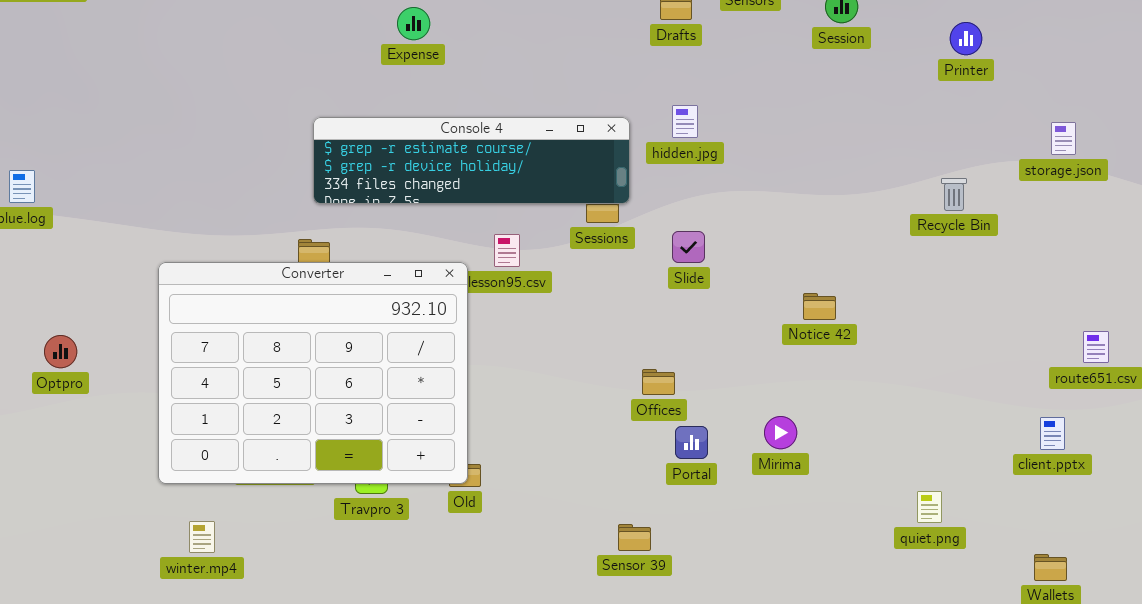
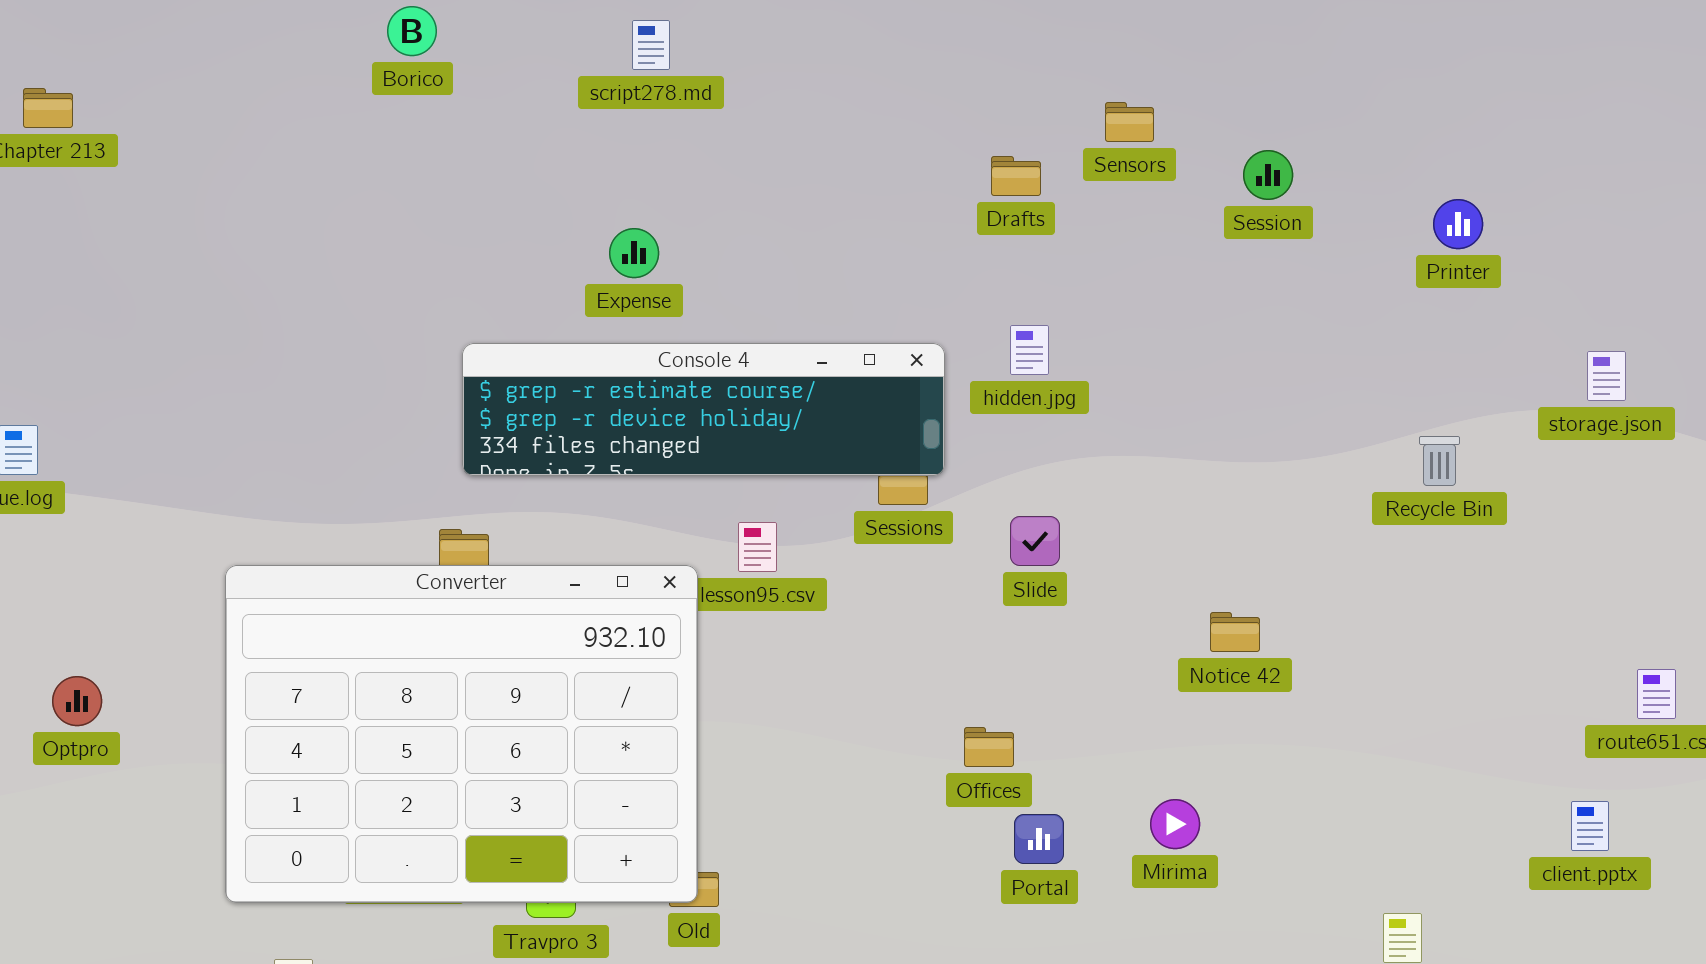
Expense: [397,7,430,40] -> [609,228,659,278], moved

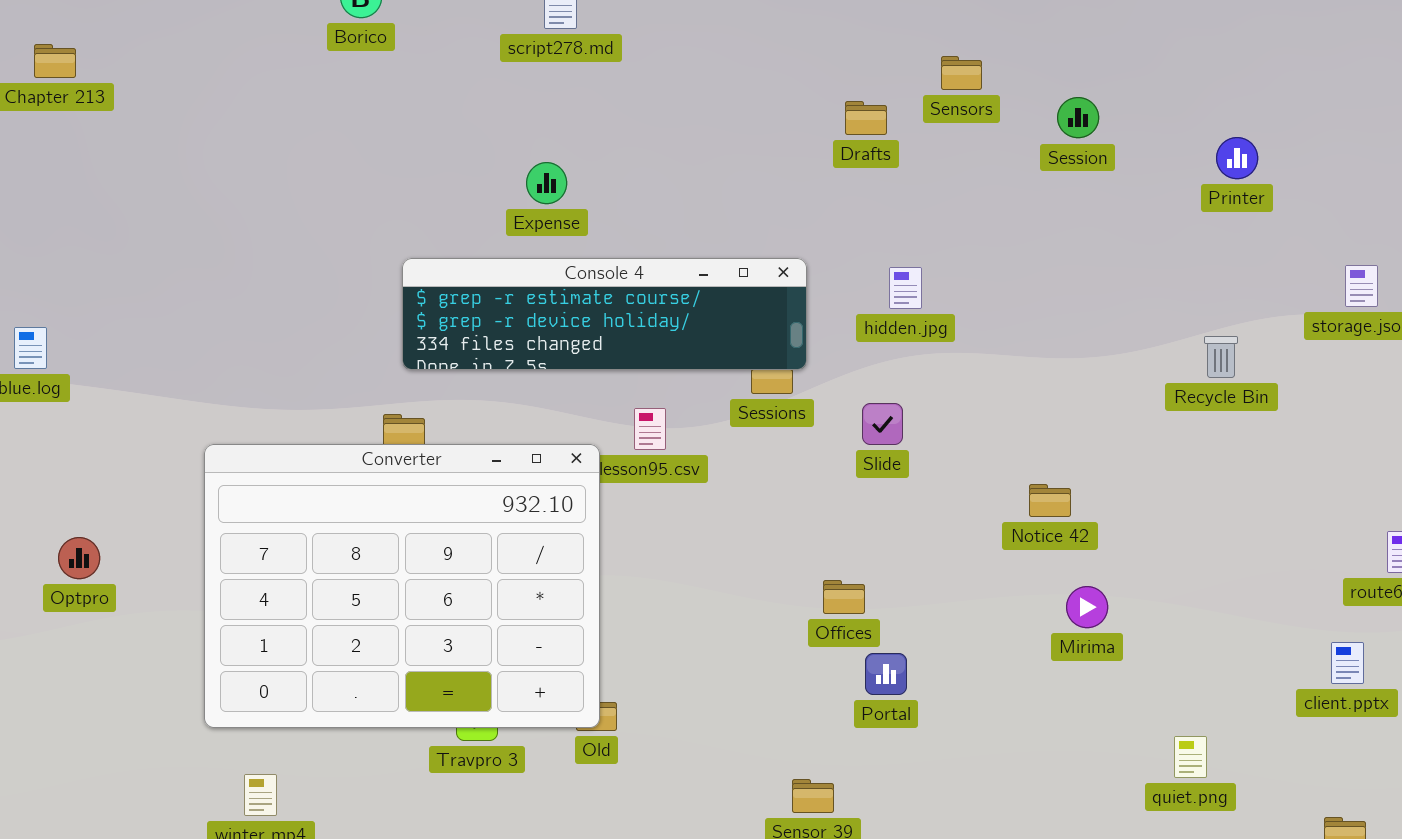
hidden.jpg: [1010,325,1049,375] -> [889,267,922,309], moved
Mirima: [1150,799,1200,849] -> [1066,586,1108,628], moved

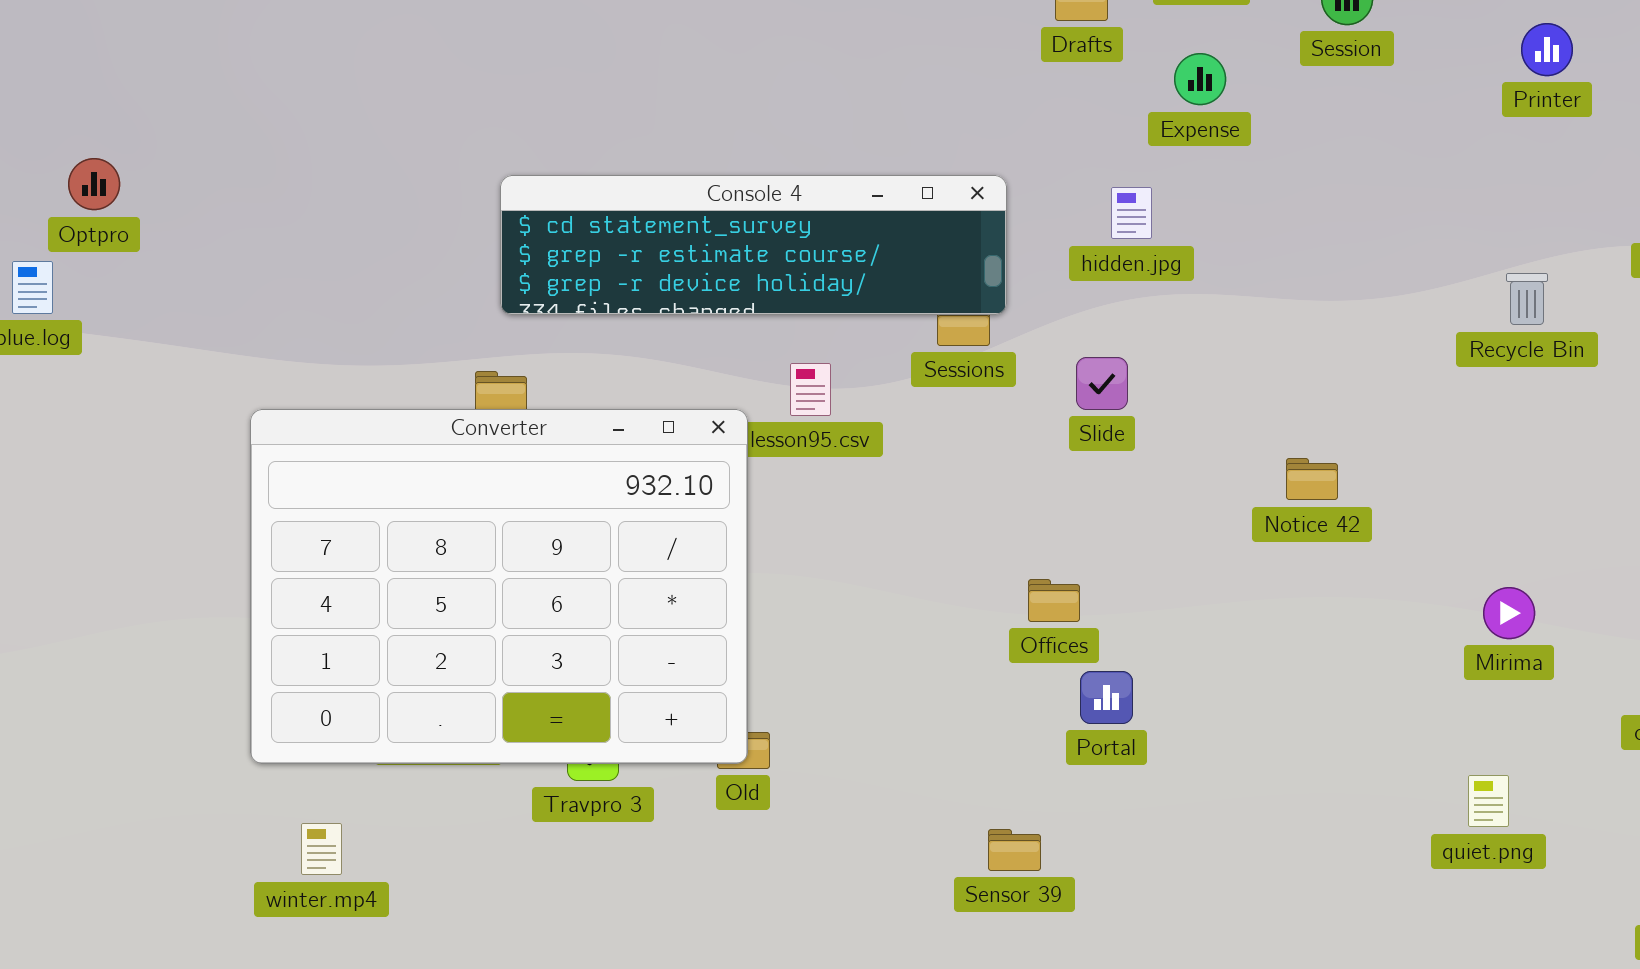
Expense: [526,162,567,204] -> [1174,53,1226,105], moved
Console 4: [402,258,807,370] -> [500,175,1007,315], scrolled up 1 row
Optpro: [58,537,100,579] -> [68,158,120,210], moved
Mirima: [1066,586,1108,628] -> [1483,587,1535,639], moved

